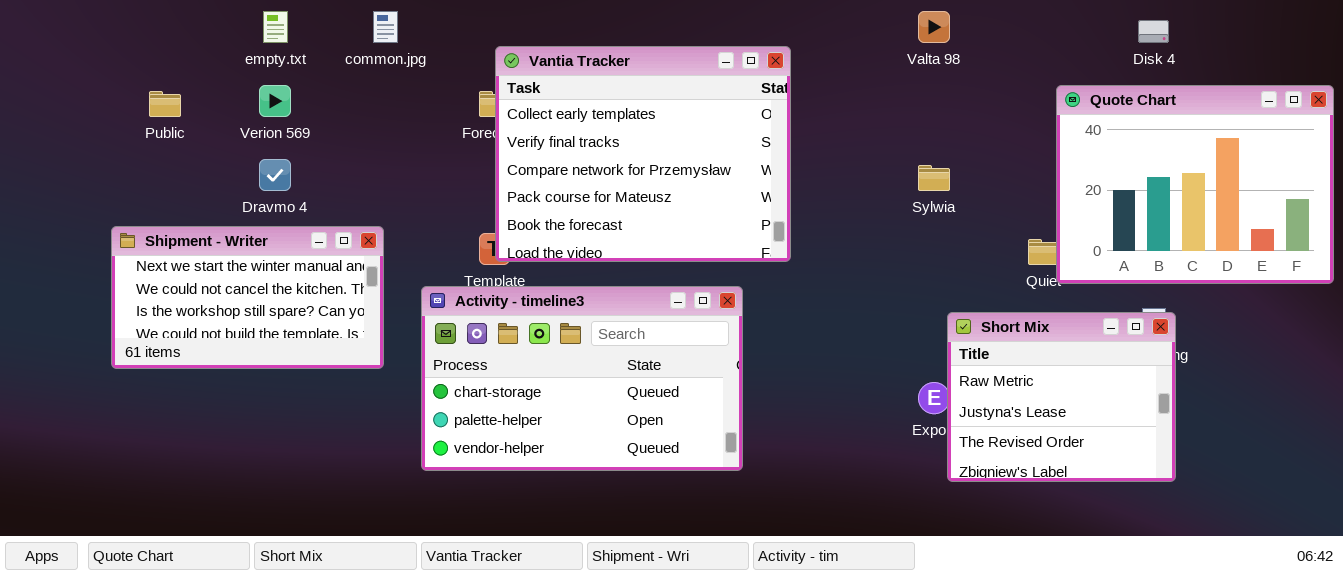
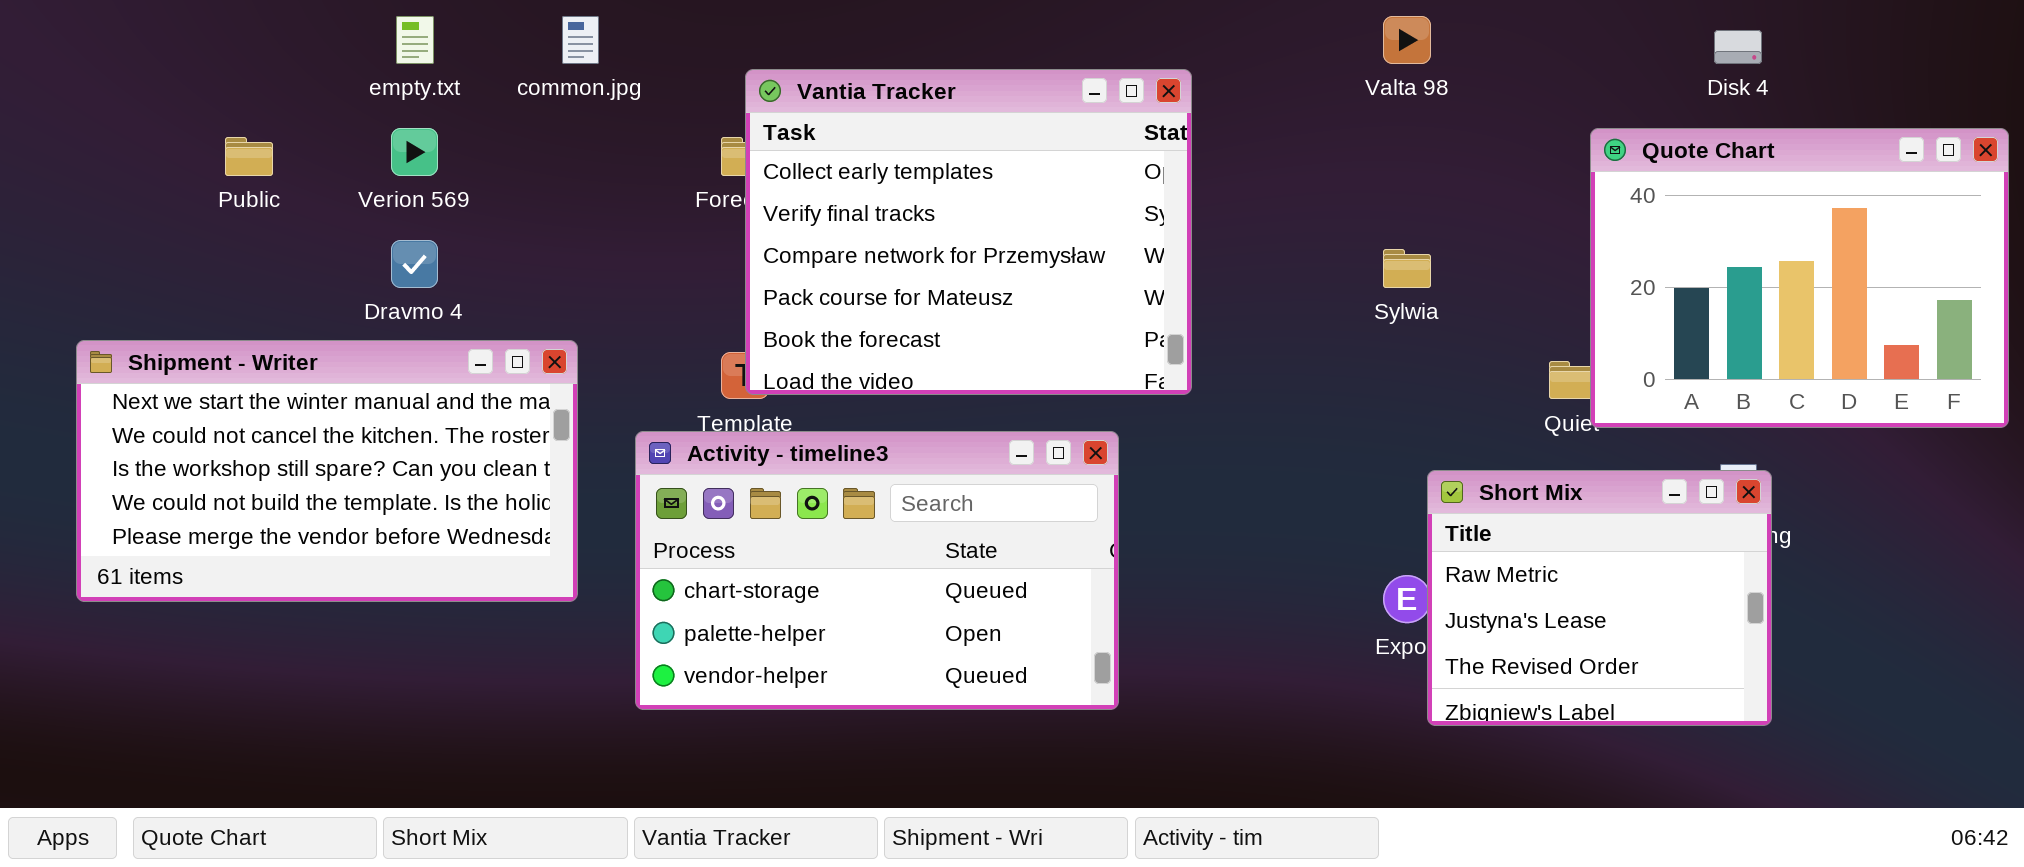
Shipment - Writer: [111,226,384,369] -> [76,340,578,602], resized

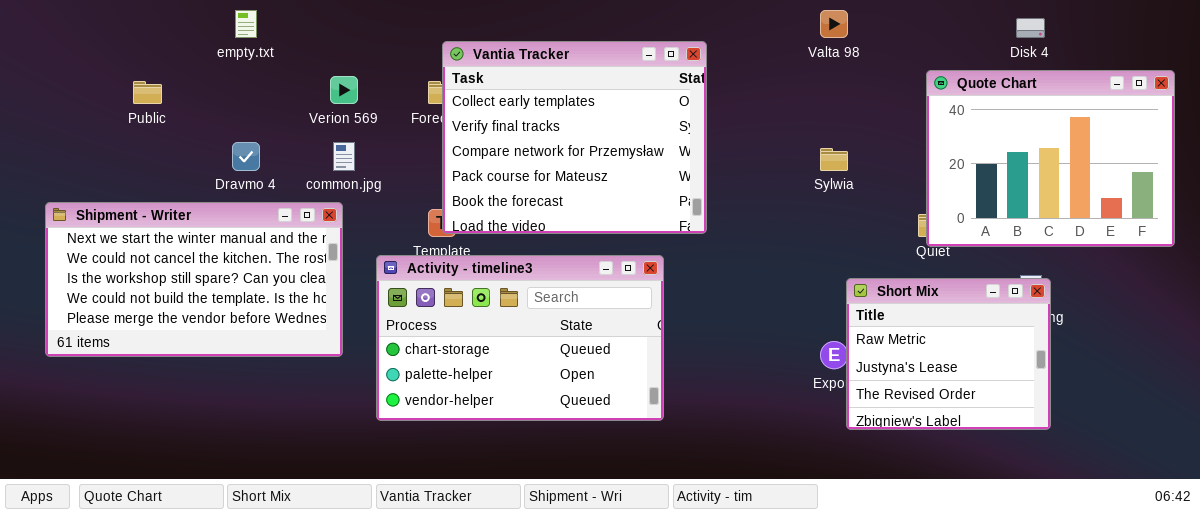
common.jpg: [562,16,599,64] -> [333,142,355,171], moved
Verion 569: [391,128,438,176] -> [330,76,358,104], moved
Quote Chart: [1590,128,2009,428] -> [926,70,1175,247], moved

